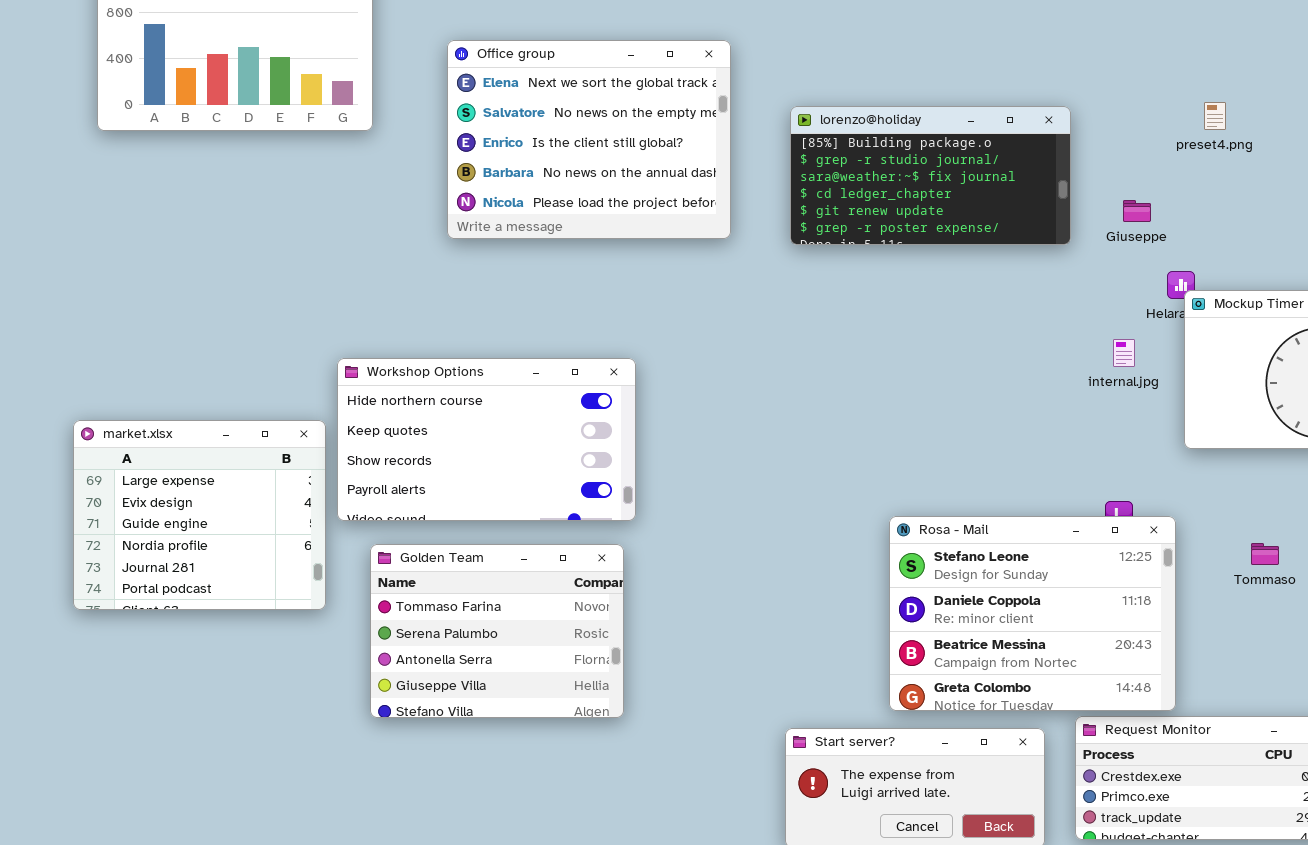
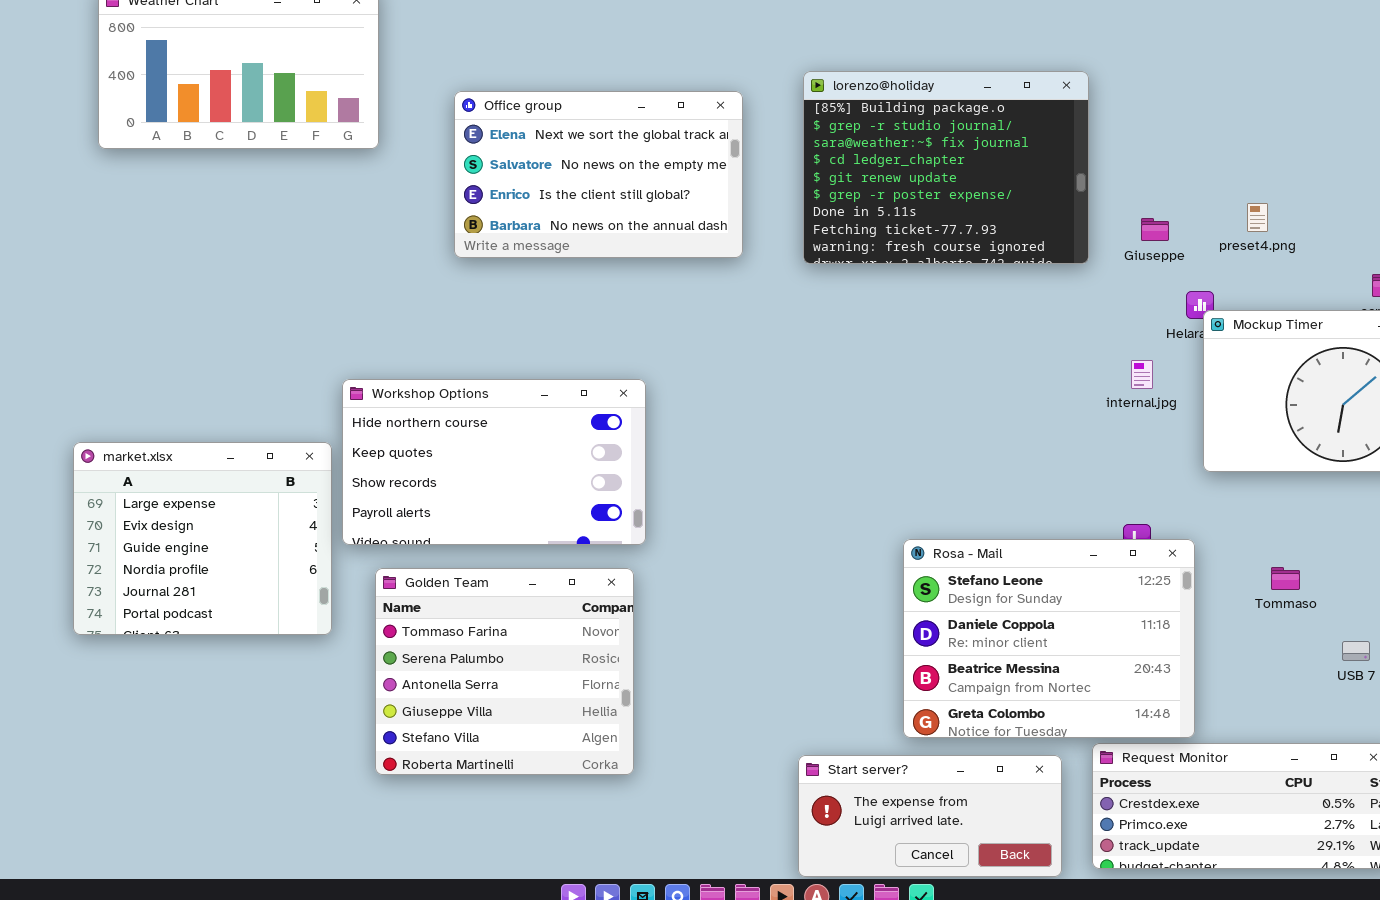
Office group: [447,40,731,239] -> [454,91,743,258], resized
preset4.png: [1204,102,1226,130] -> [1247,203,1268,232], moved
lorenzo@holiday: [790,106,1071,245] -> [803,71,1089,264], resized
Golden Team: [370,544,624,718] -> [375,568,634,775], resized

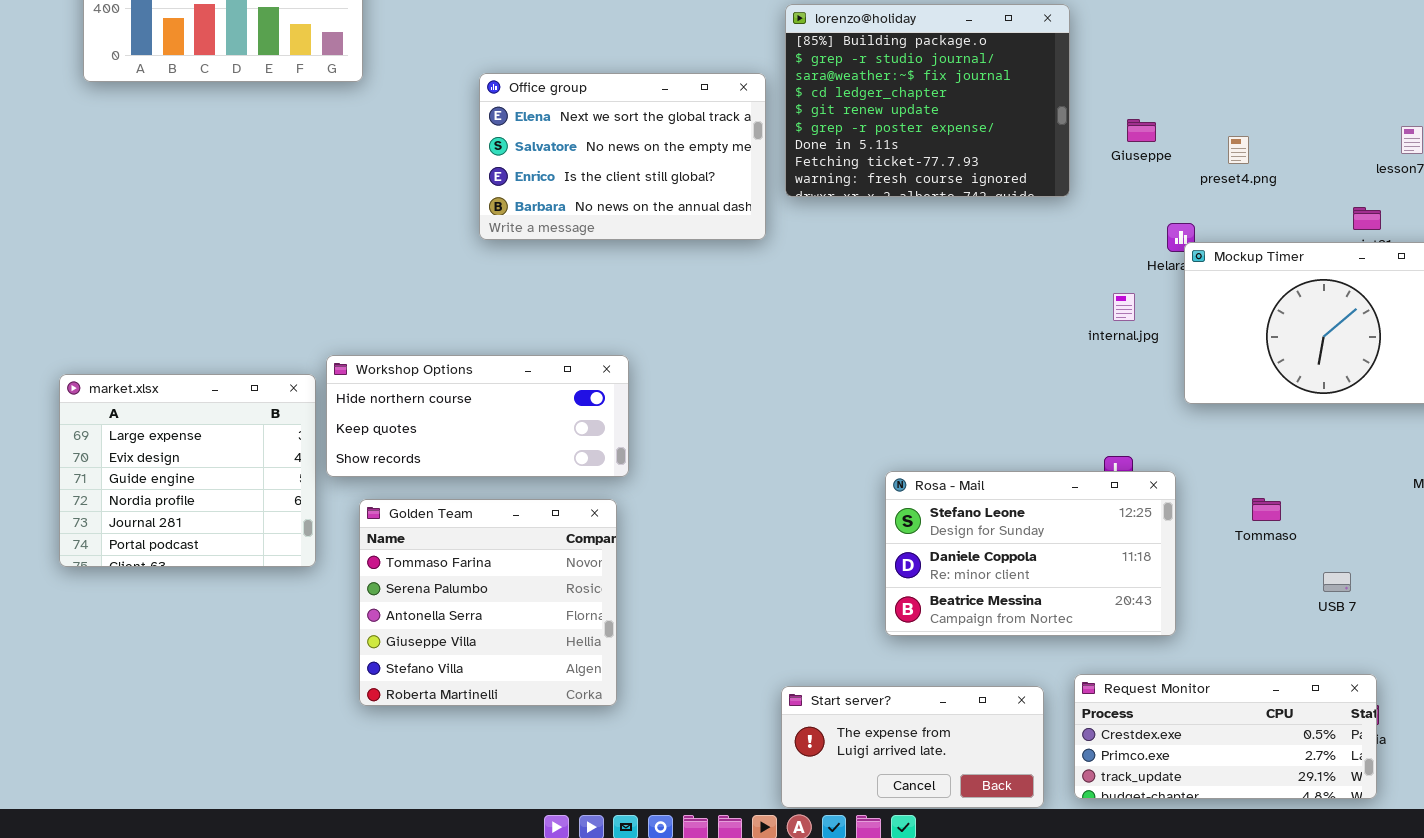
Office group: [454,91,743,258] -> [479,73,766,240], moved
Giuseppe: [1141,218,1169,241] -> [1127,119,1156,142], moved
Workshop Options: [342,379,646,545] -> [326,355,629,477], resized
Rosa - Mail: [903,539,1195,738] -> [885,471,1176,636], resized

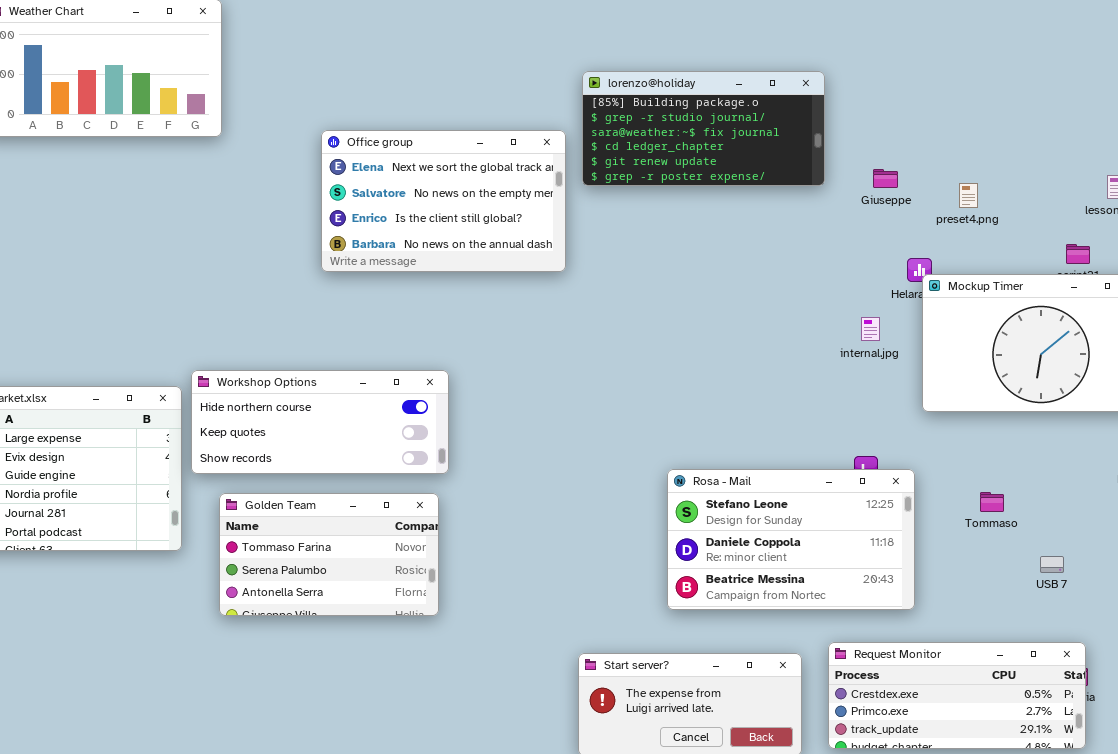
lorenzo@holiday: [785,4,1070,197] -> [582,71,825,186], resized
Golden Team: [359,499,617,706] -> [219,493,439,616], resized

